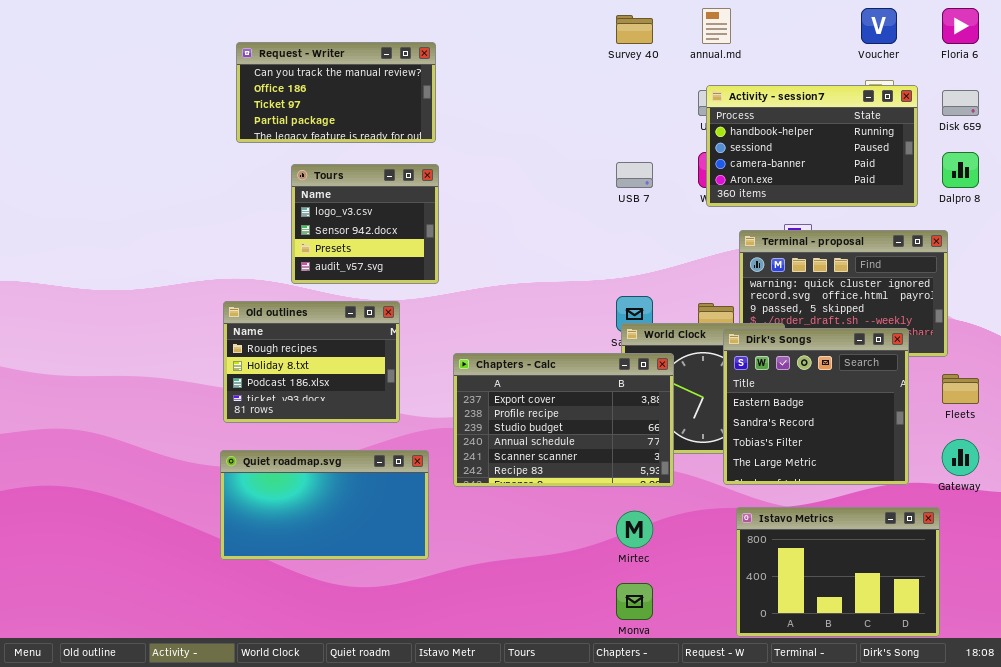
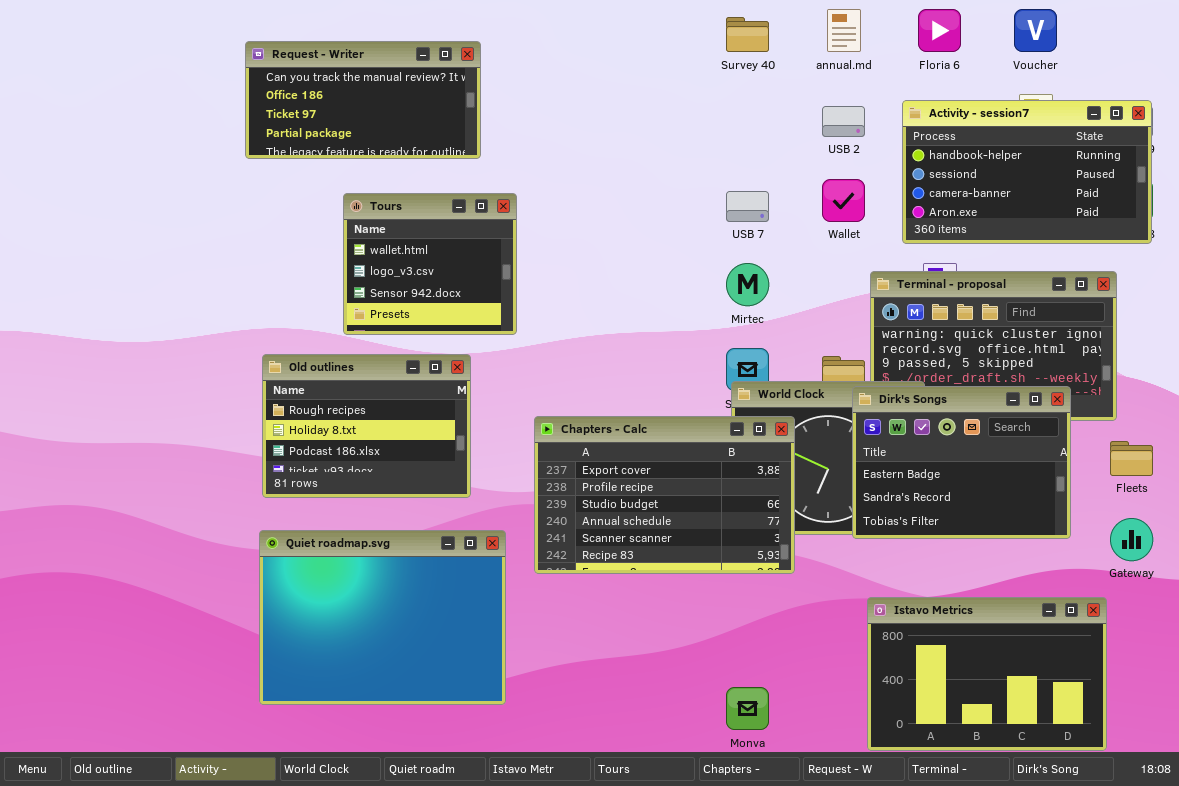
Floria 6: [942,8,979,44] -> [918,9,961,52], moved
Request - Writer: [236,42,436,143] -> [245,41,481,159], moved
Activity - session7: [706,85,918,207] -> [902,100,1152,244], moved
Tours: [291,164,439,284] -> [343,193,517,335], scrolled up 1 row
Dirk's Songs: [723,328,909,485] -> [852,386,1071,539], resized
Quiet roadmap.svg: [220,450,429,560] -> [259,530,506,705], resized
Mirtec: [616,511,653,548] -> [726,263,769,306], moved

